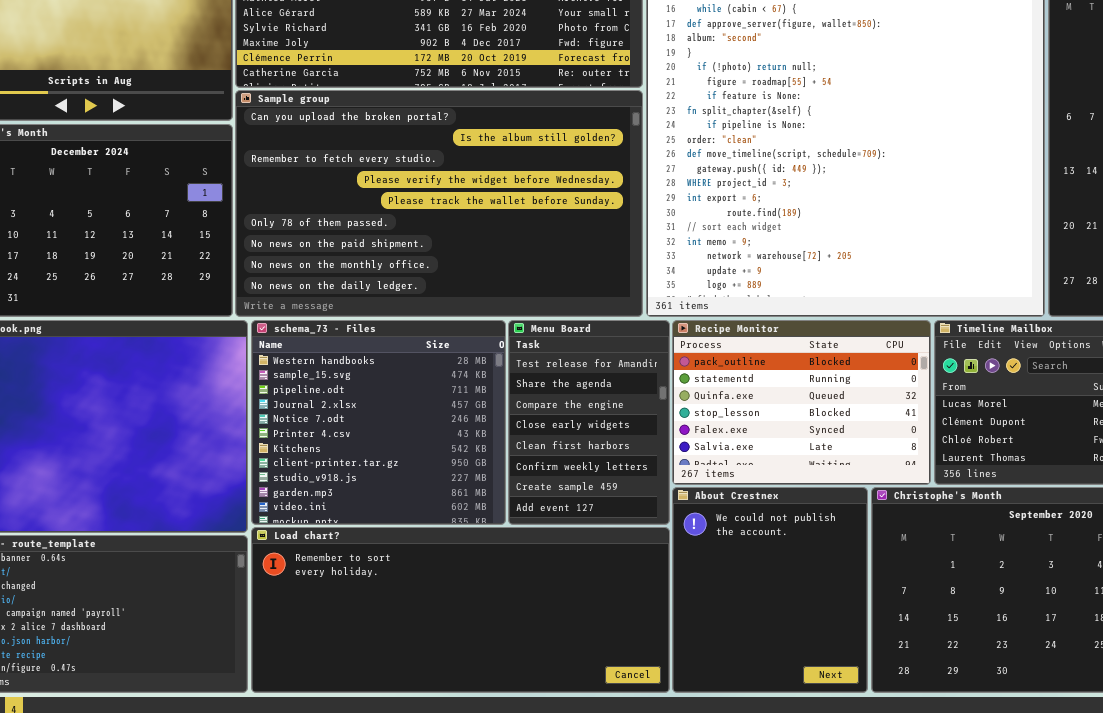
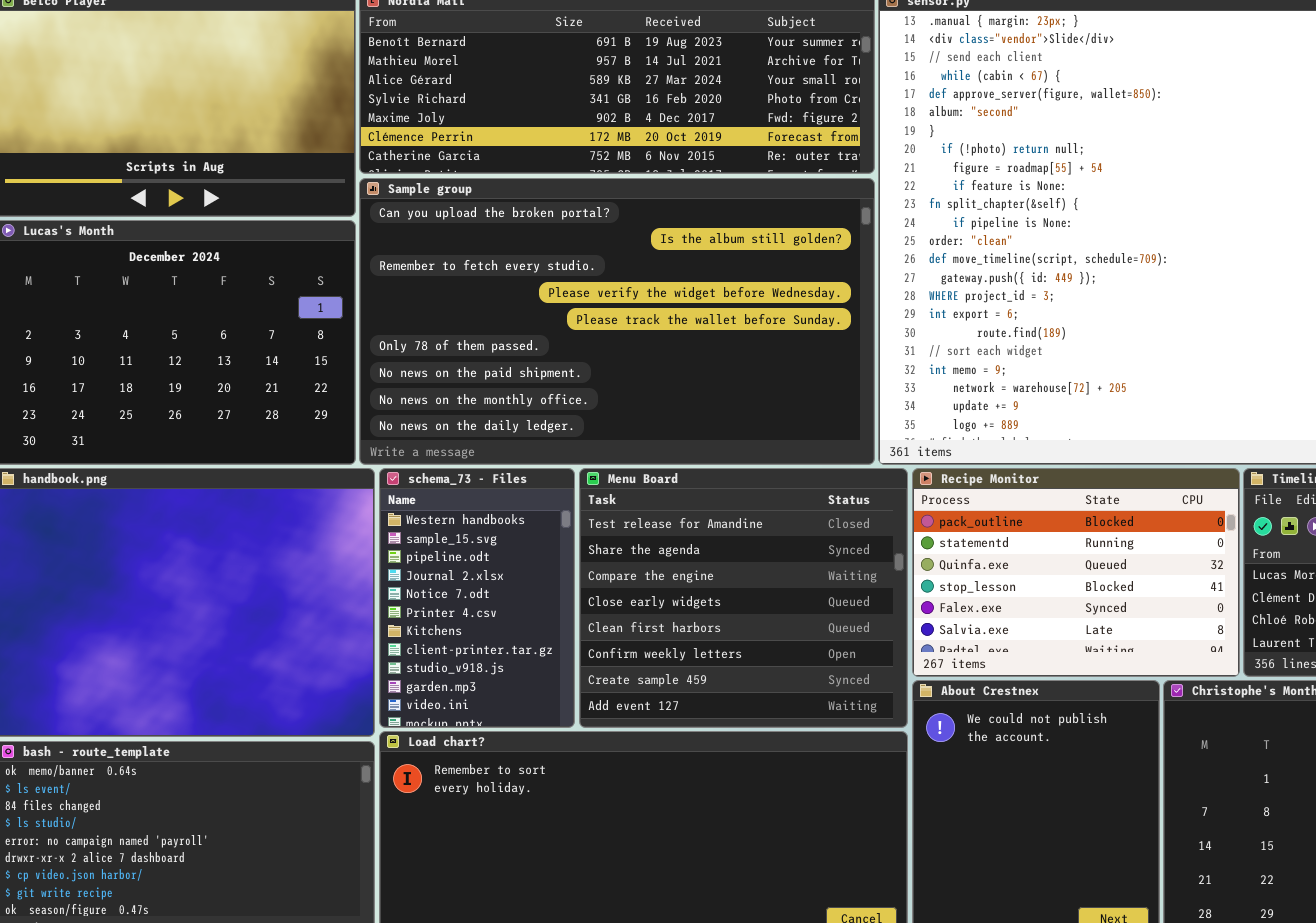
schema_73 - Files: [251,320,506,525] -> [379,468,575,728], resized
Menu Board: [508,320,670,525] -> [579,468,908,728], resized

